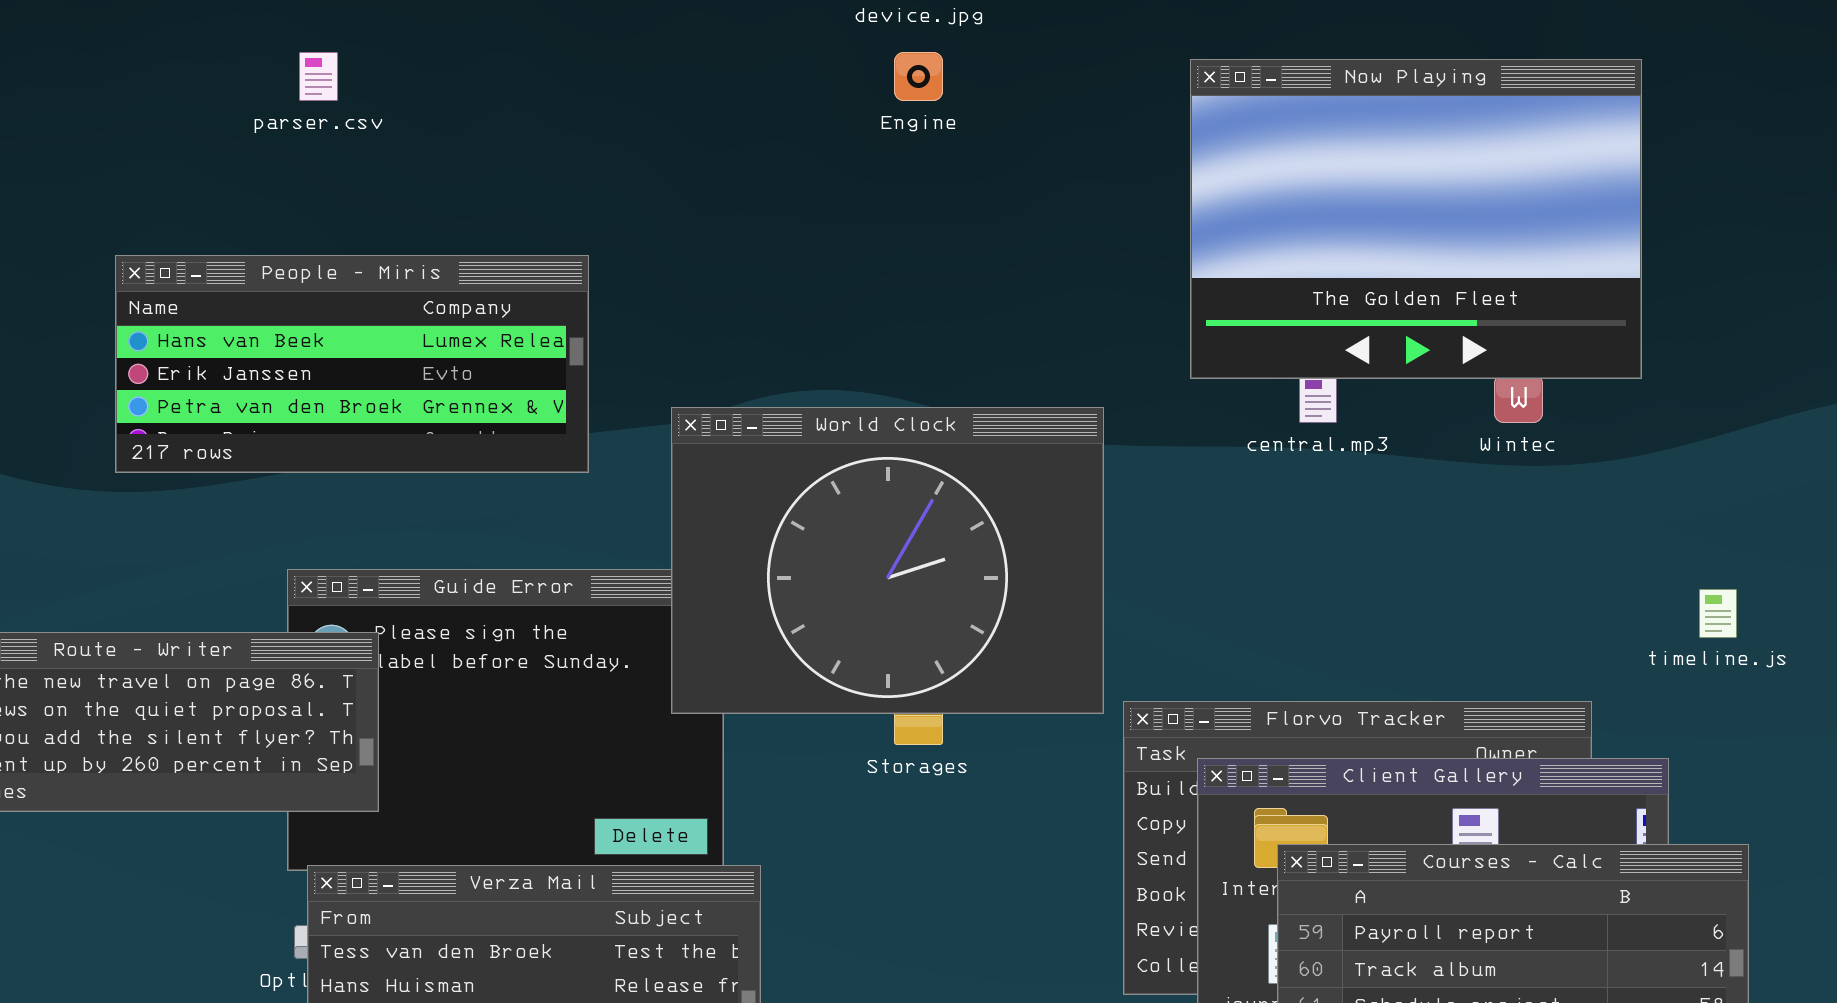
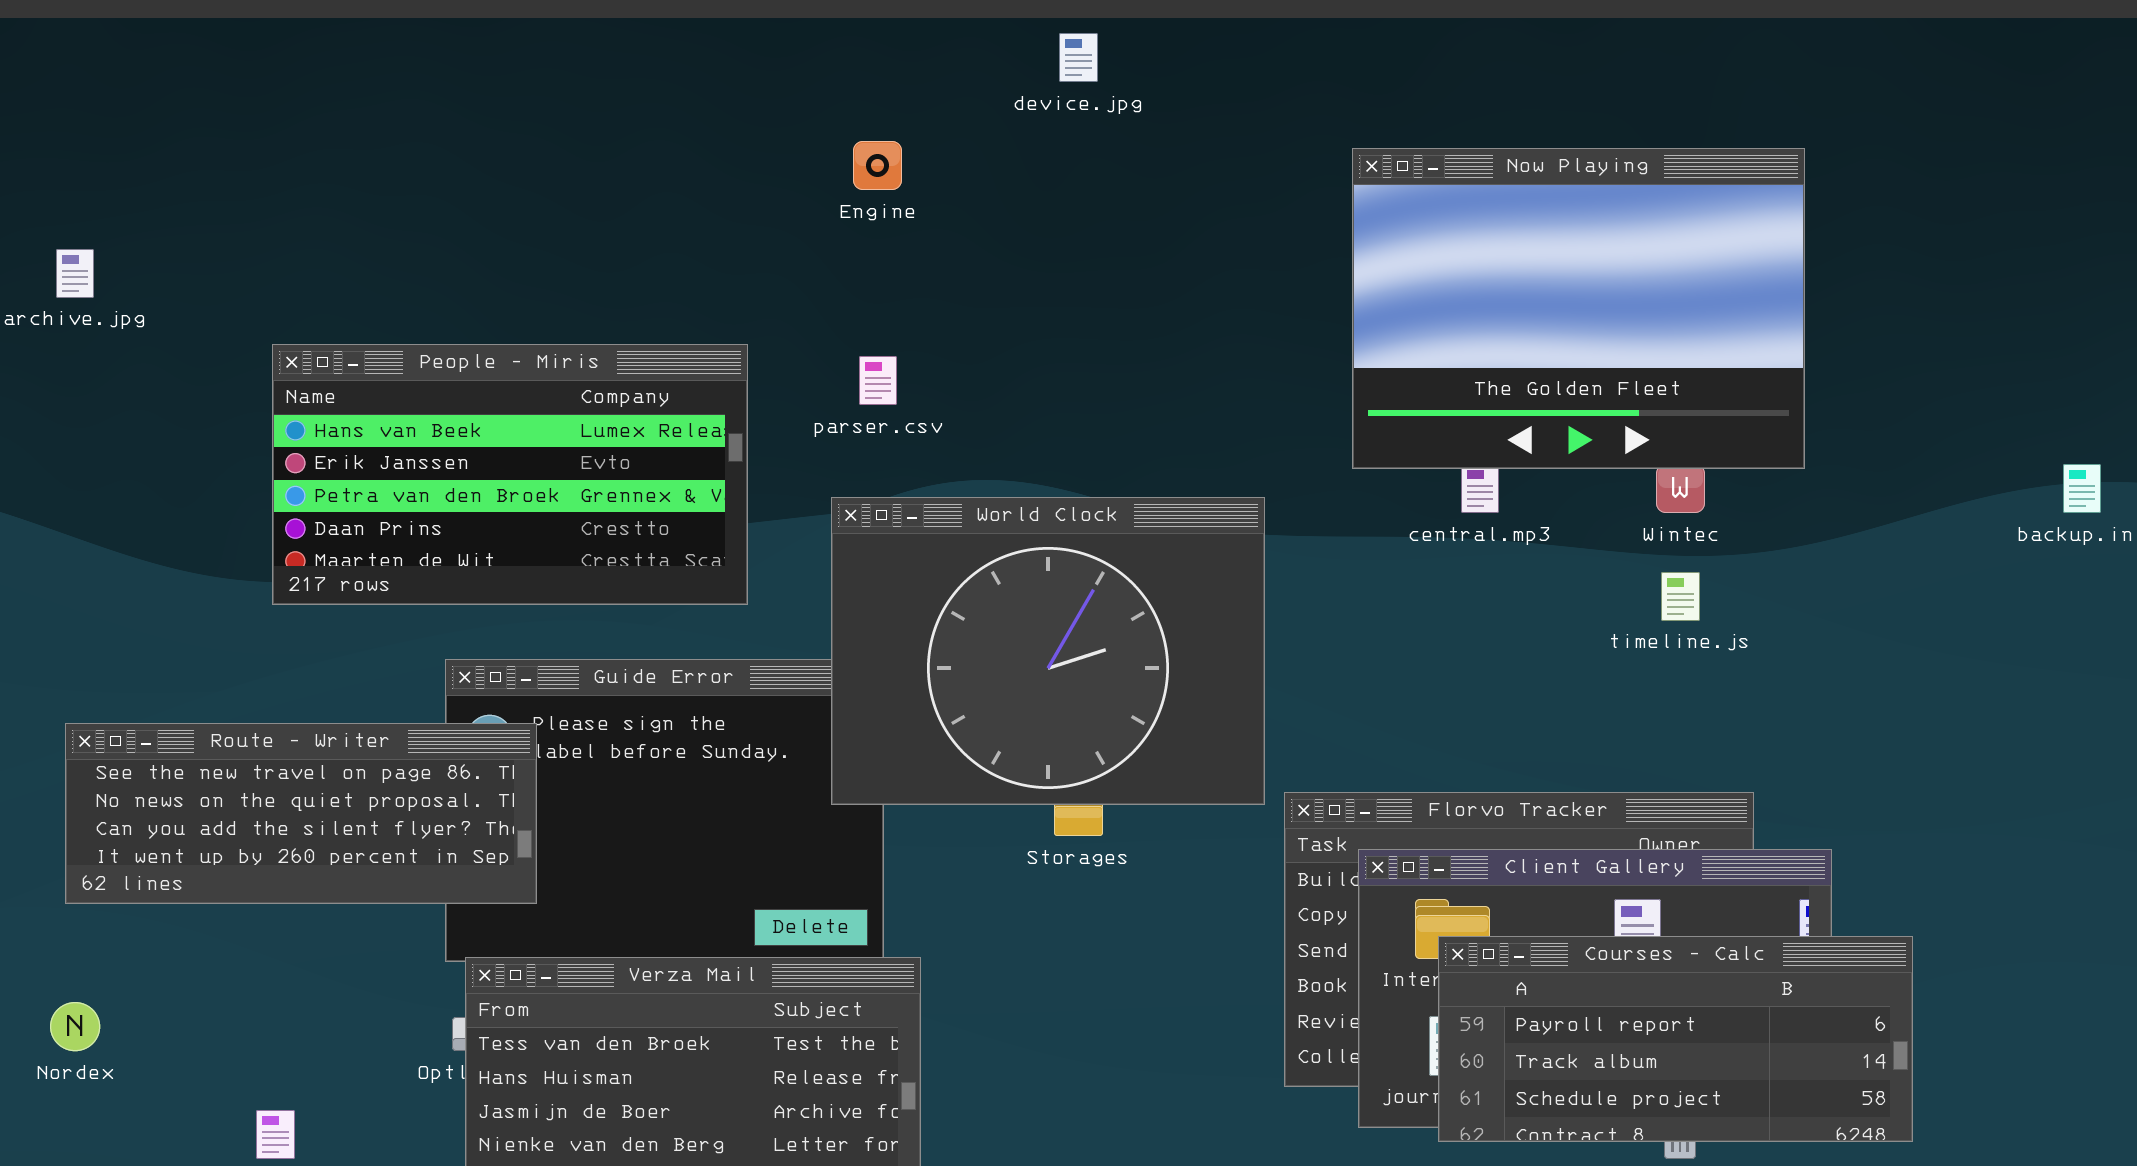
parser.csv: [299,52,338,101] -> [859,356,897,405], moved
Engine: [894,52,943,101] -> [853,141,902,190], moved
People - Miris: [115,255,589,473] -> [272,344,748,605], resized
timeline.js: [1699,589,1737,638] -> [1661,572,1700,621], moved

